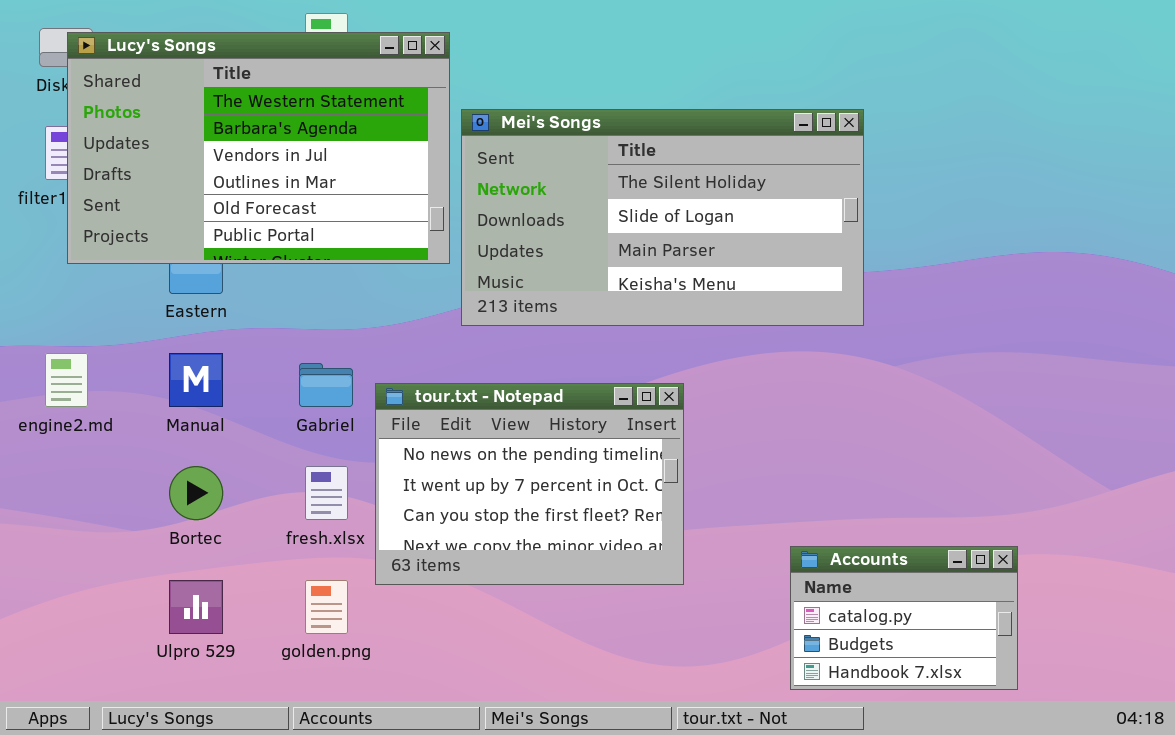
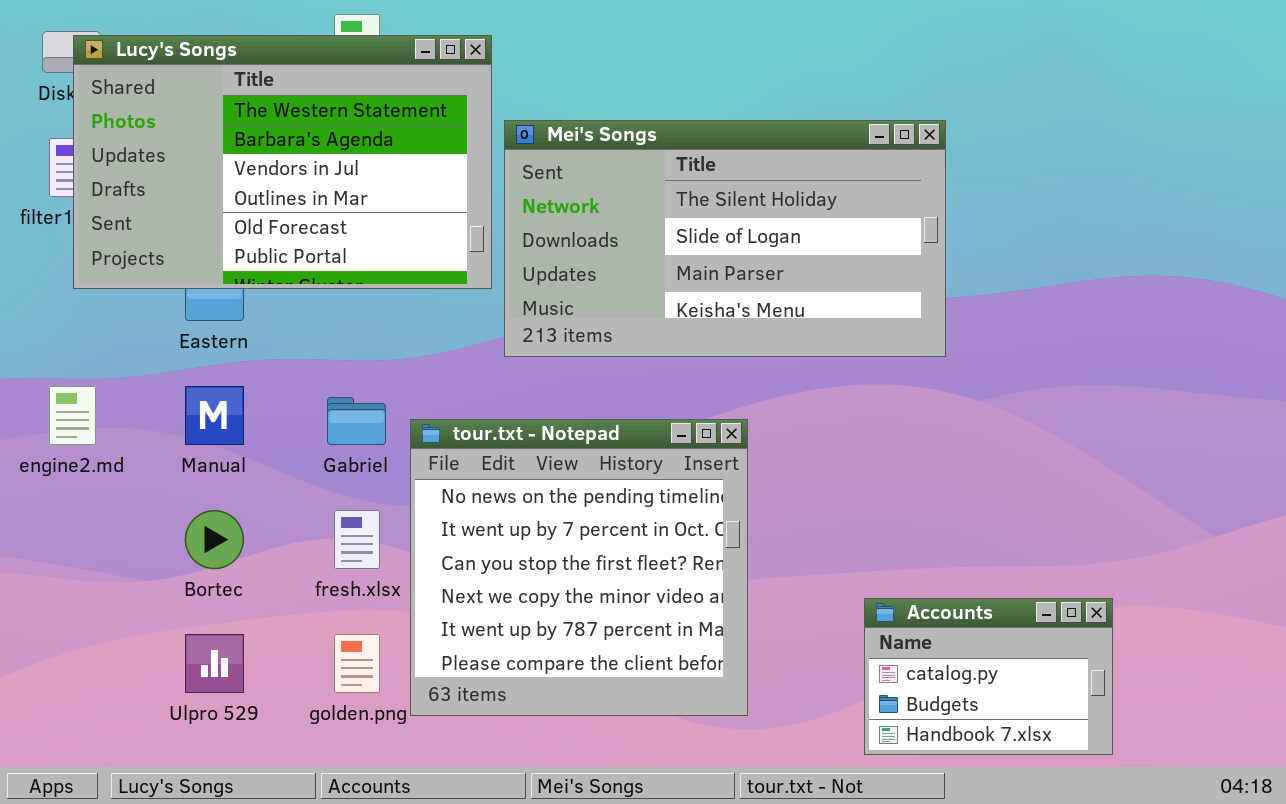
tour.txt - Notepad: [375,383,684,585] -> [410,419,748,716], resized

